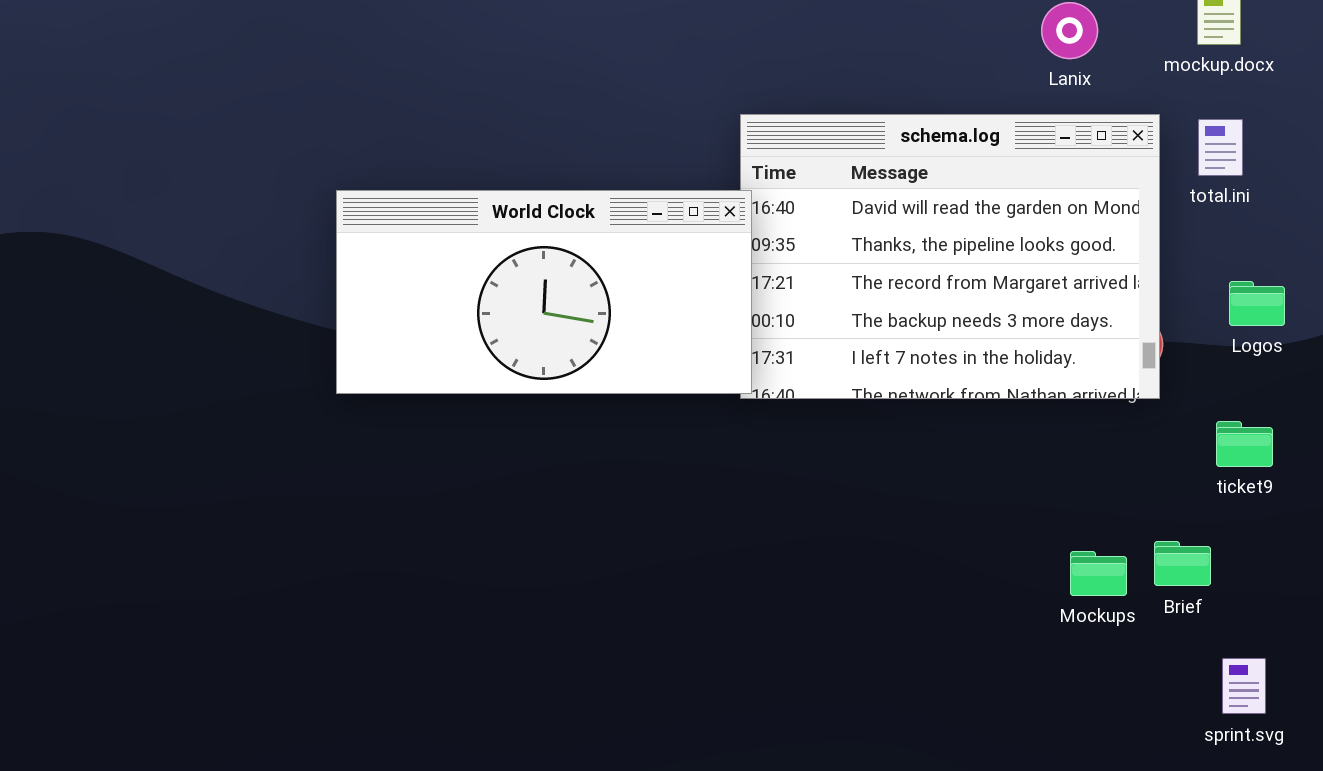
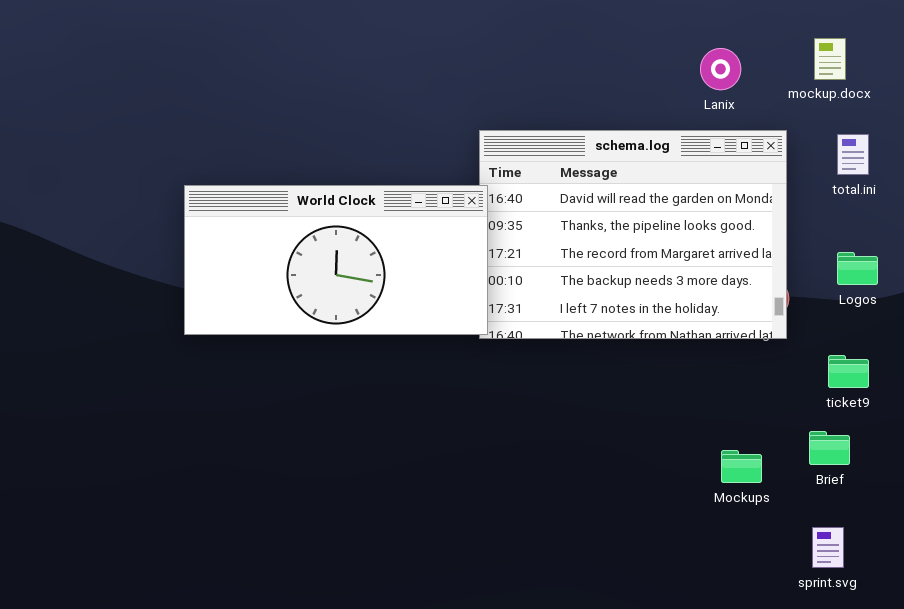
total.ini: [1198,119,1243,176] -> [837,134,869,175], moved
Brief: [1154,541,1211,586] -> [809,431,850,465], moved
sprint.svg: [1222,658,1266,714] -> [812,527,844,568], moved

